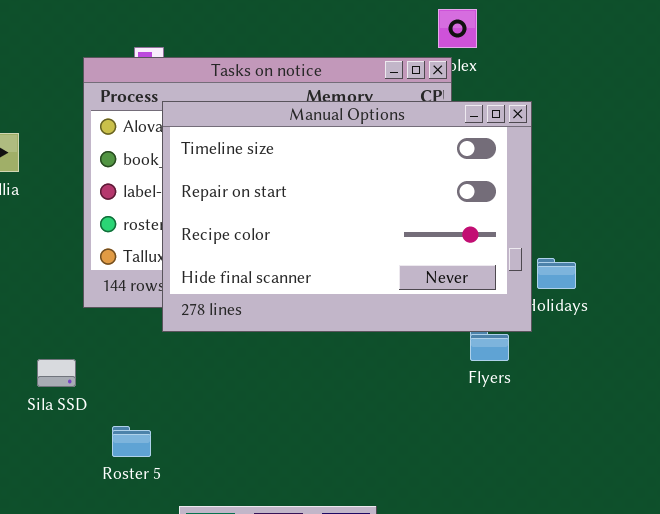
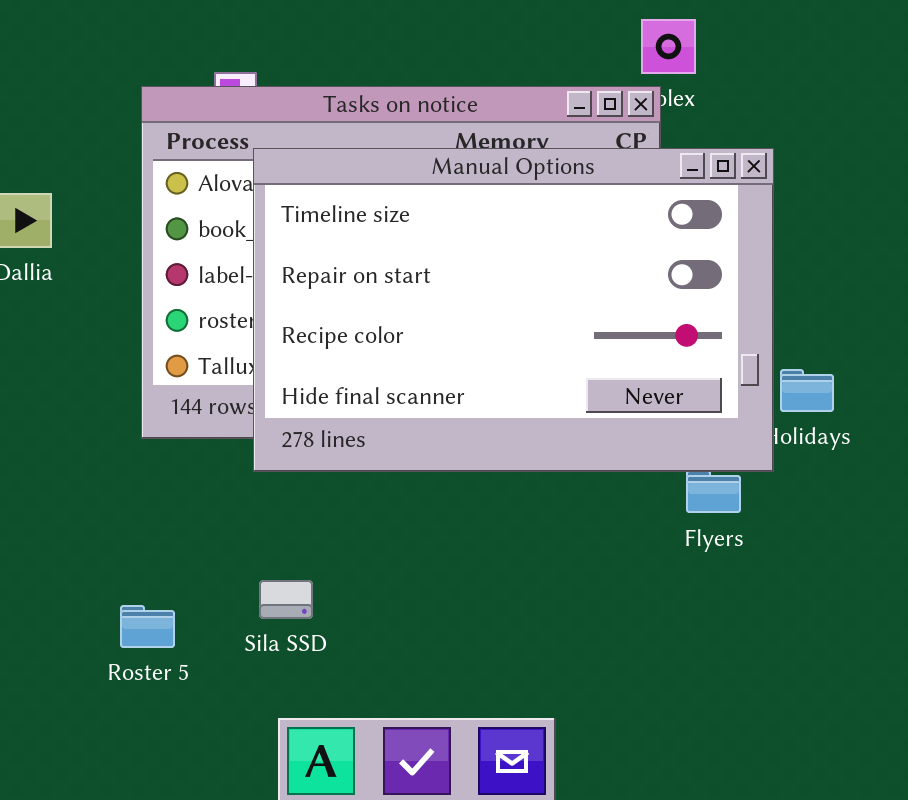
Sila SSD: [37,359,76,387] -> [259,580,313,619], moved
Roster 5: [112,426,151,457] -> [120,605,175,648], moved

